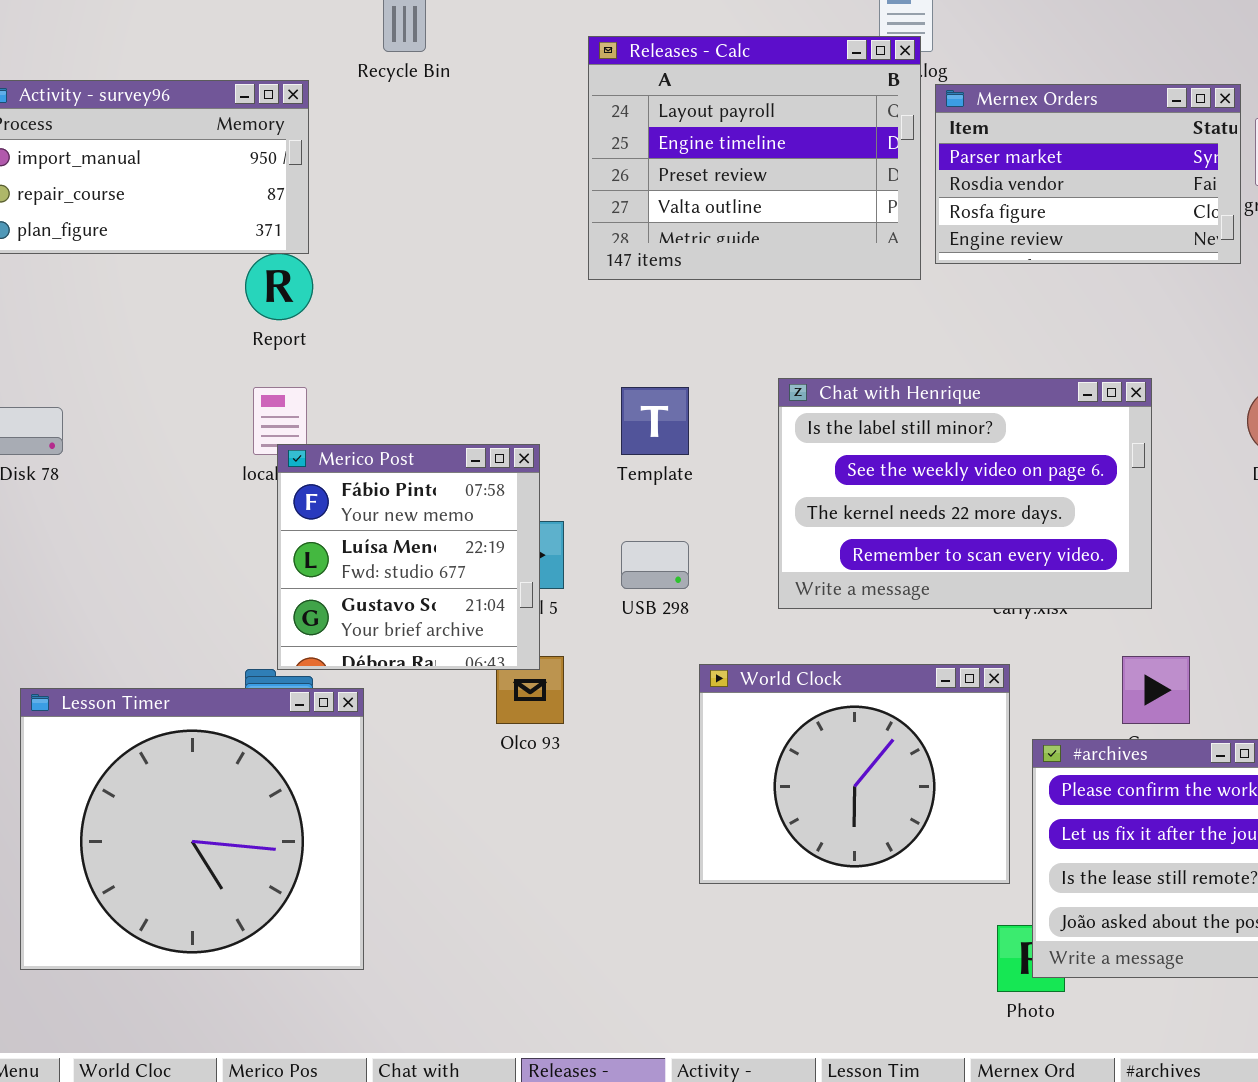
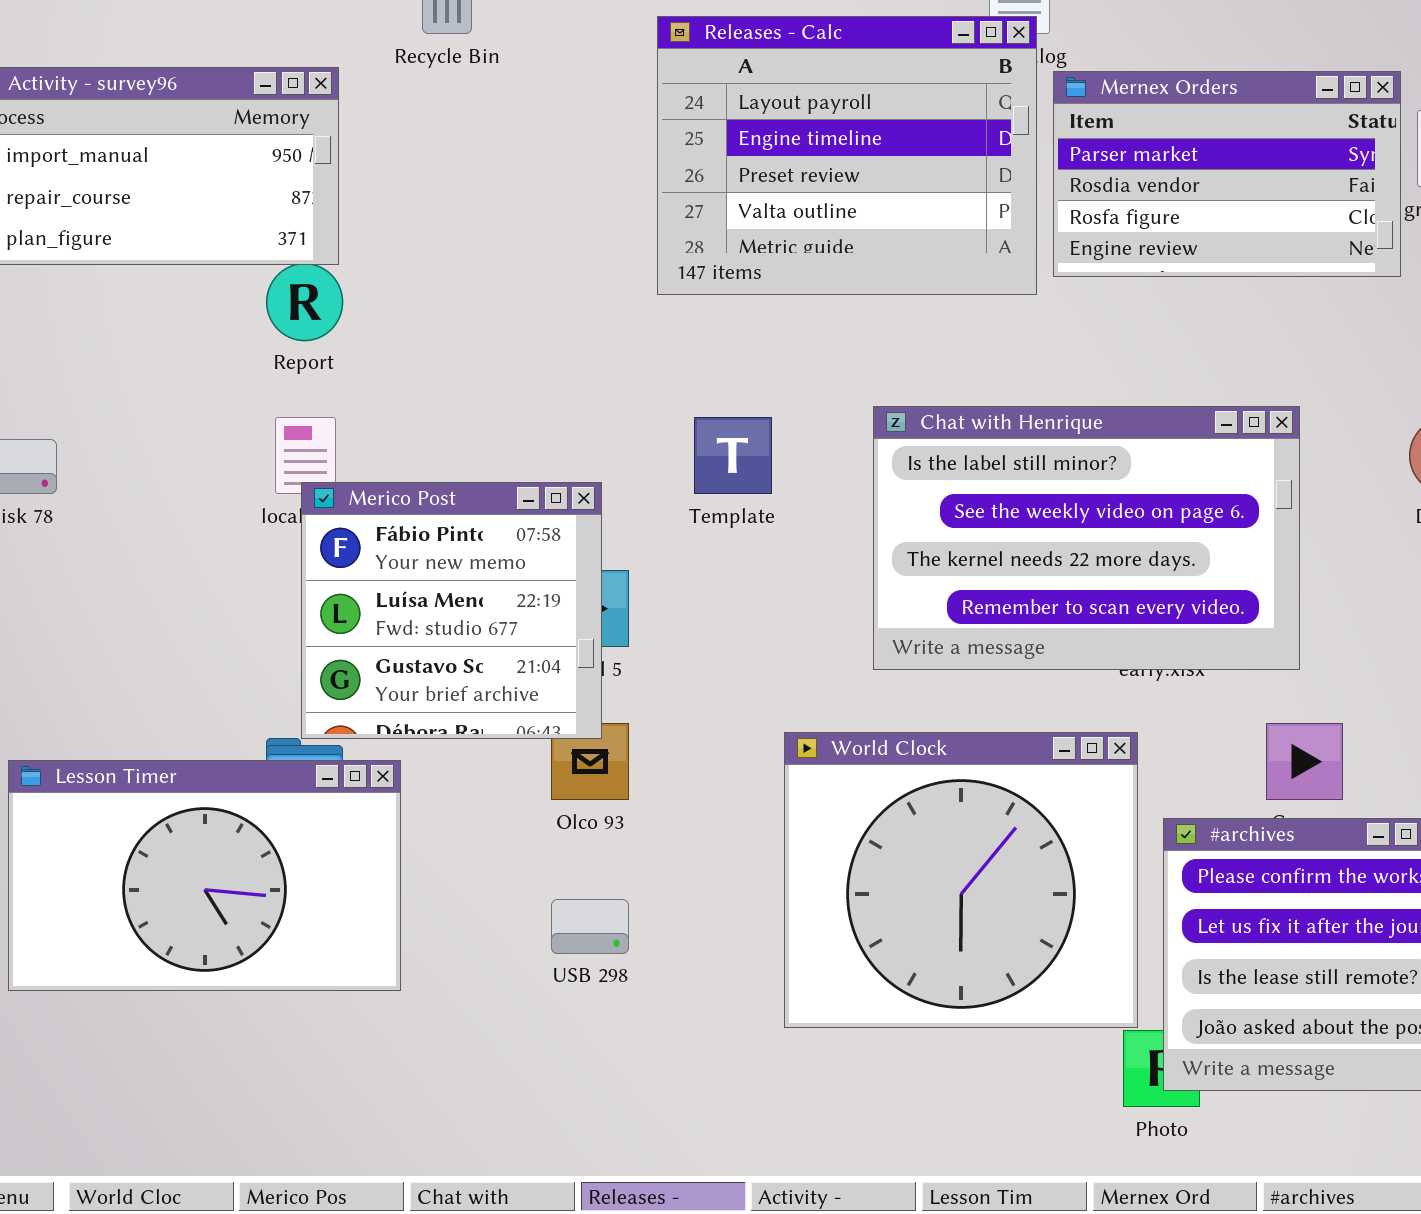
USB 298: [621,541,689,589] -> [551,899,629,954], moved
World Clock: [699,664,1010,884] -> [784,732,1138,1028], resized
Lesson Timer: [20,688,364,970] -> [8,760,401,991], resized

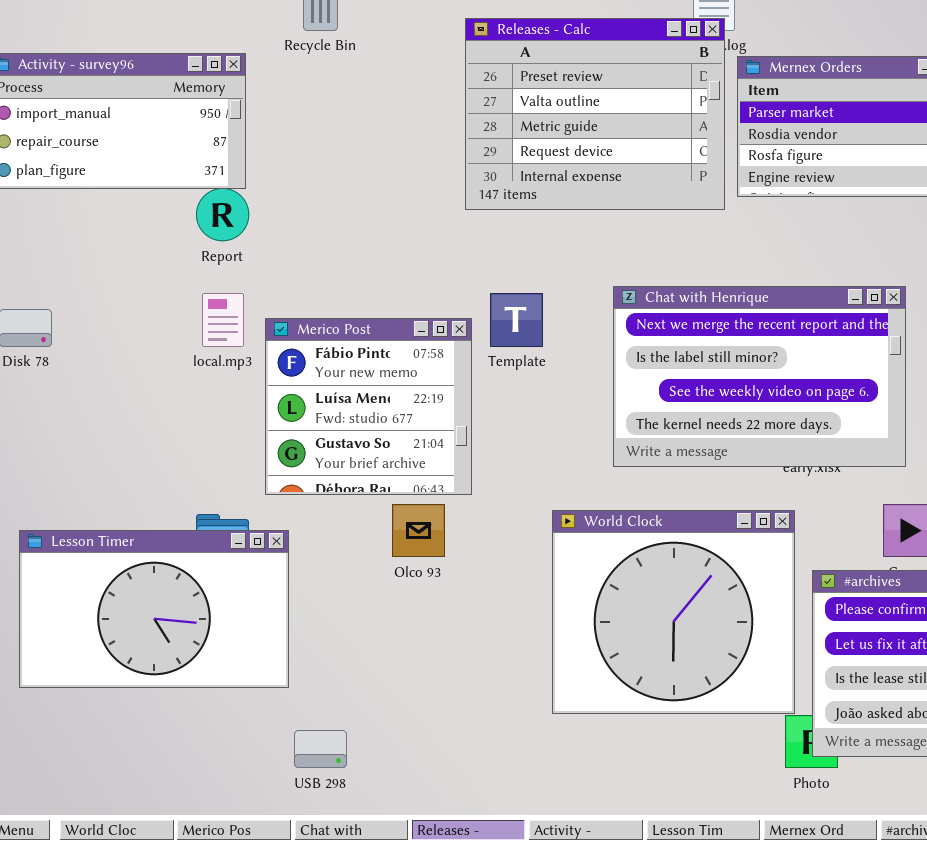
Releases - Calc: [657,16,1037,295] -> [465,18,725,210], scrolled down 2 rows
Chat with Henrique: [873,406,1300,670] -> [613,286,906,467], scrolled up 1 row
Merico Post: [301,482,602,739] -> [265,318,472,495], moved
USB 298: [551,899,629,954] -> [294,730,347,768], moved

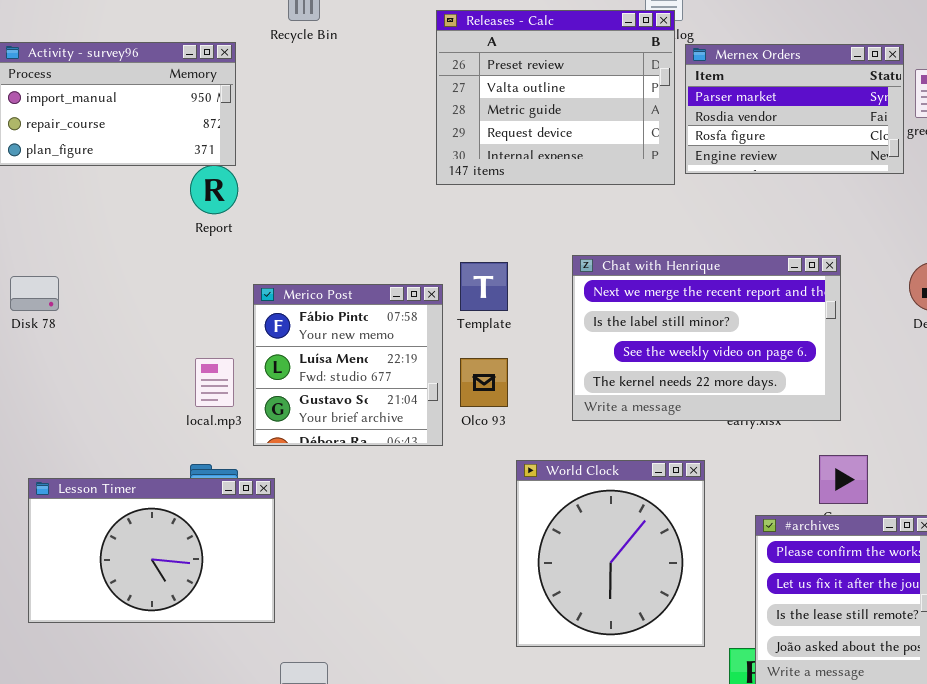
local.mp3: [202,293,244,347] -> [195,358,234,407], moved
Olco 93: [392,504,445,557] -> [460,358,508,407], moved
World Clock: [552,510,795,714] -> [516,460,705,647], resized

